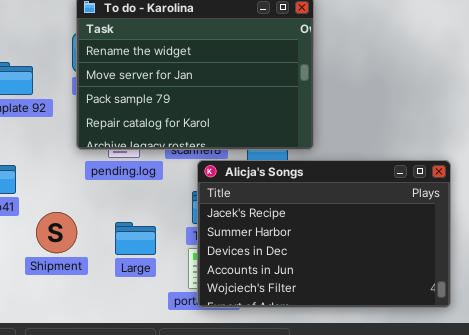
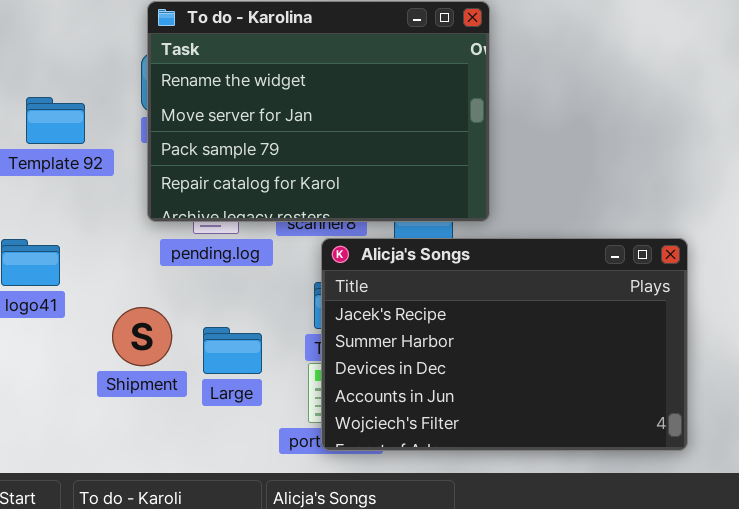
Shipment: [36,212,77,253] -> [112,307,172,366], moved

